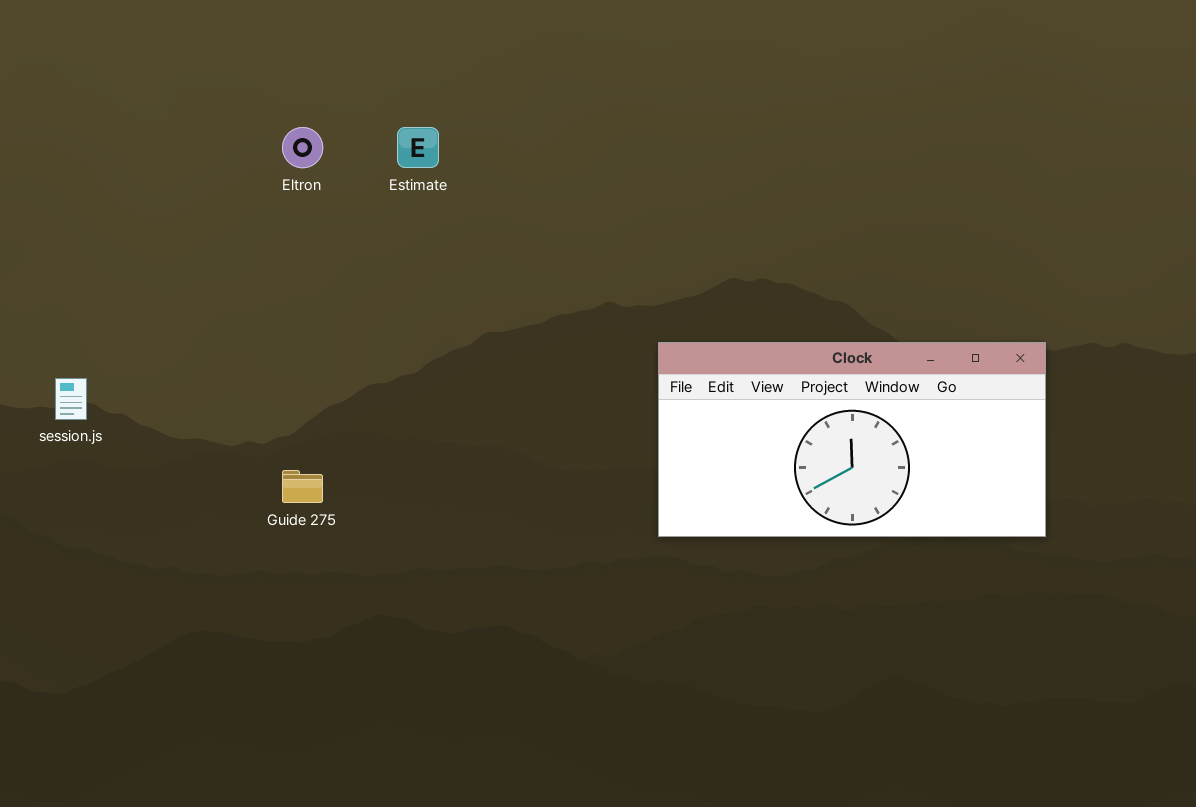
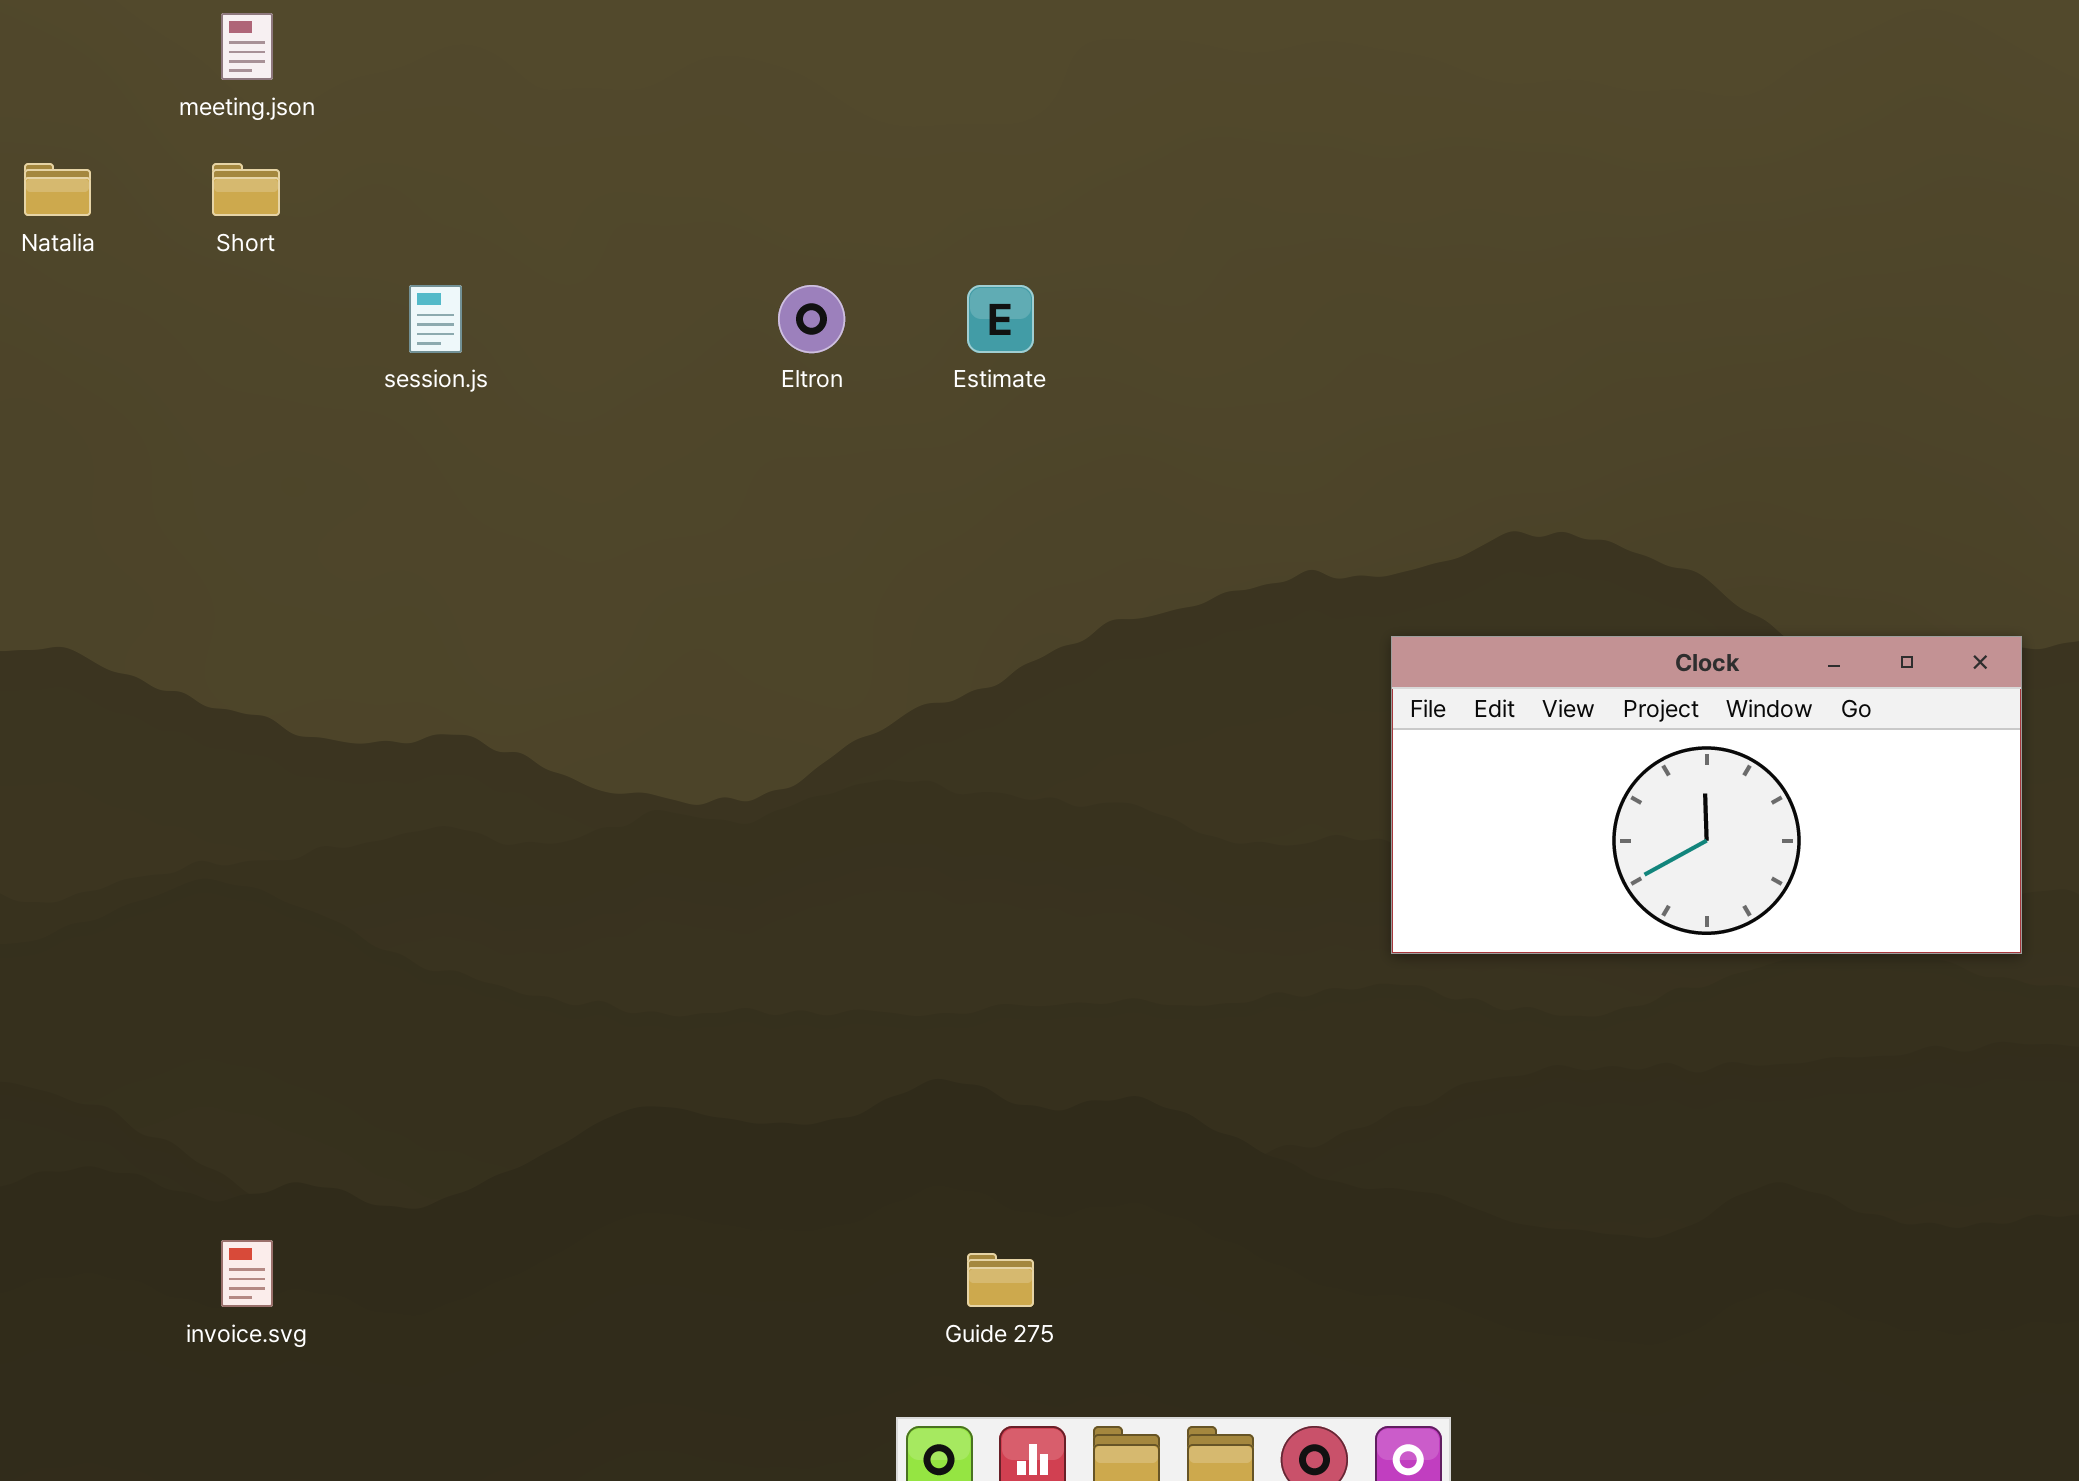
session.js: [55,378,87,420] -> [409,285,462,353], moved
Guide 275: [282,470,323,503] -> [967,1253,1034,1307], moved

